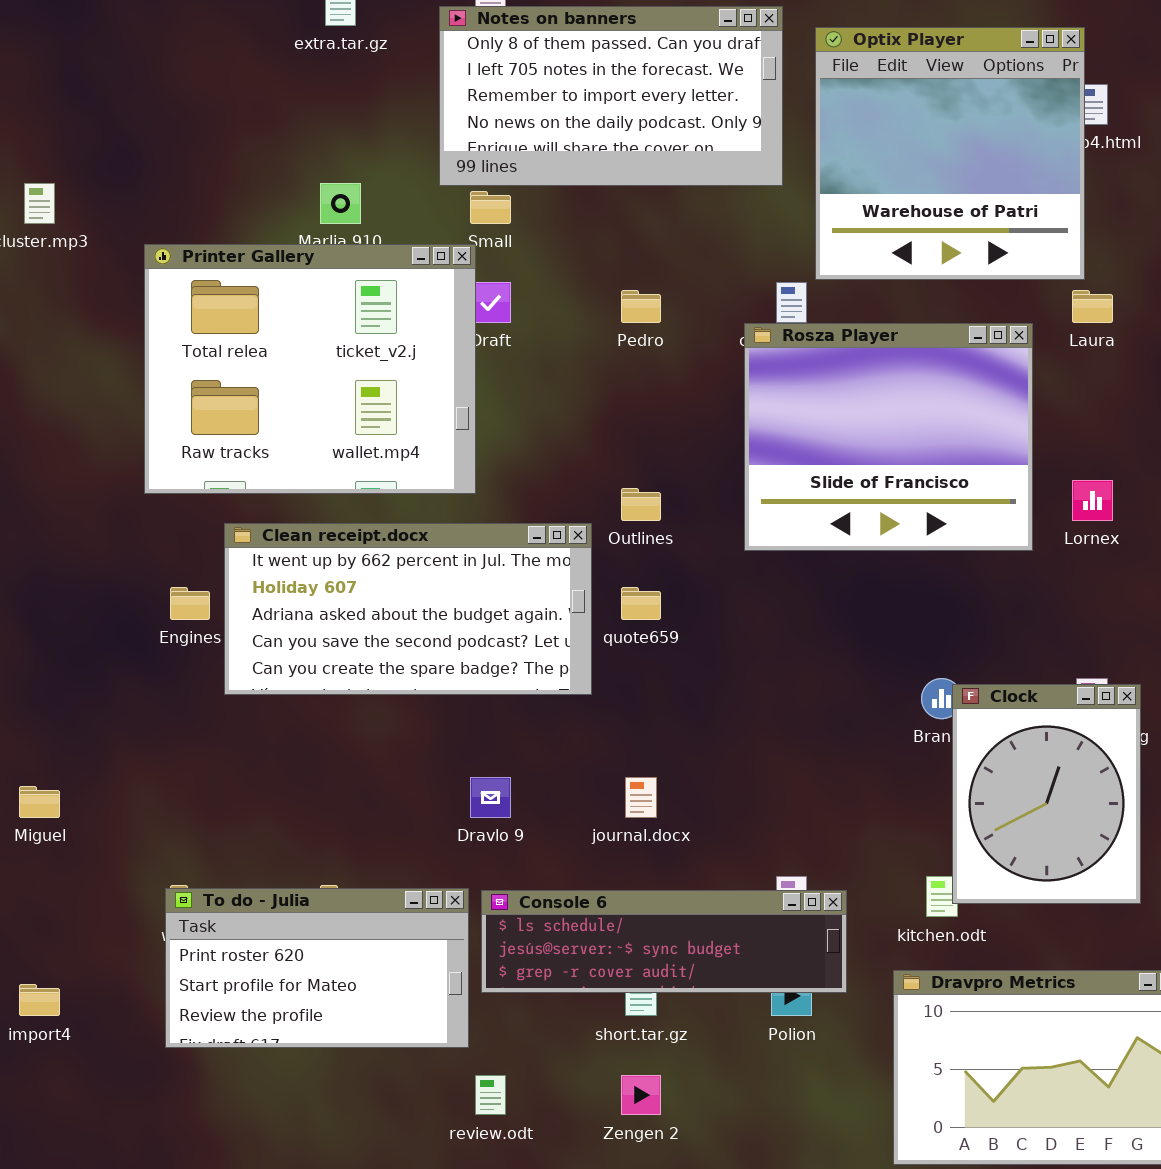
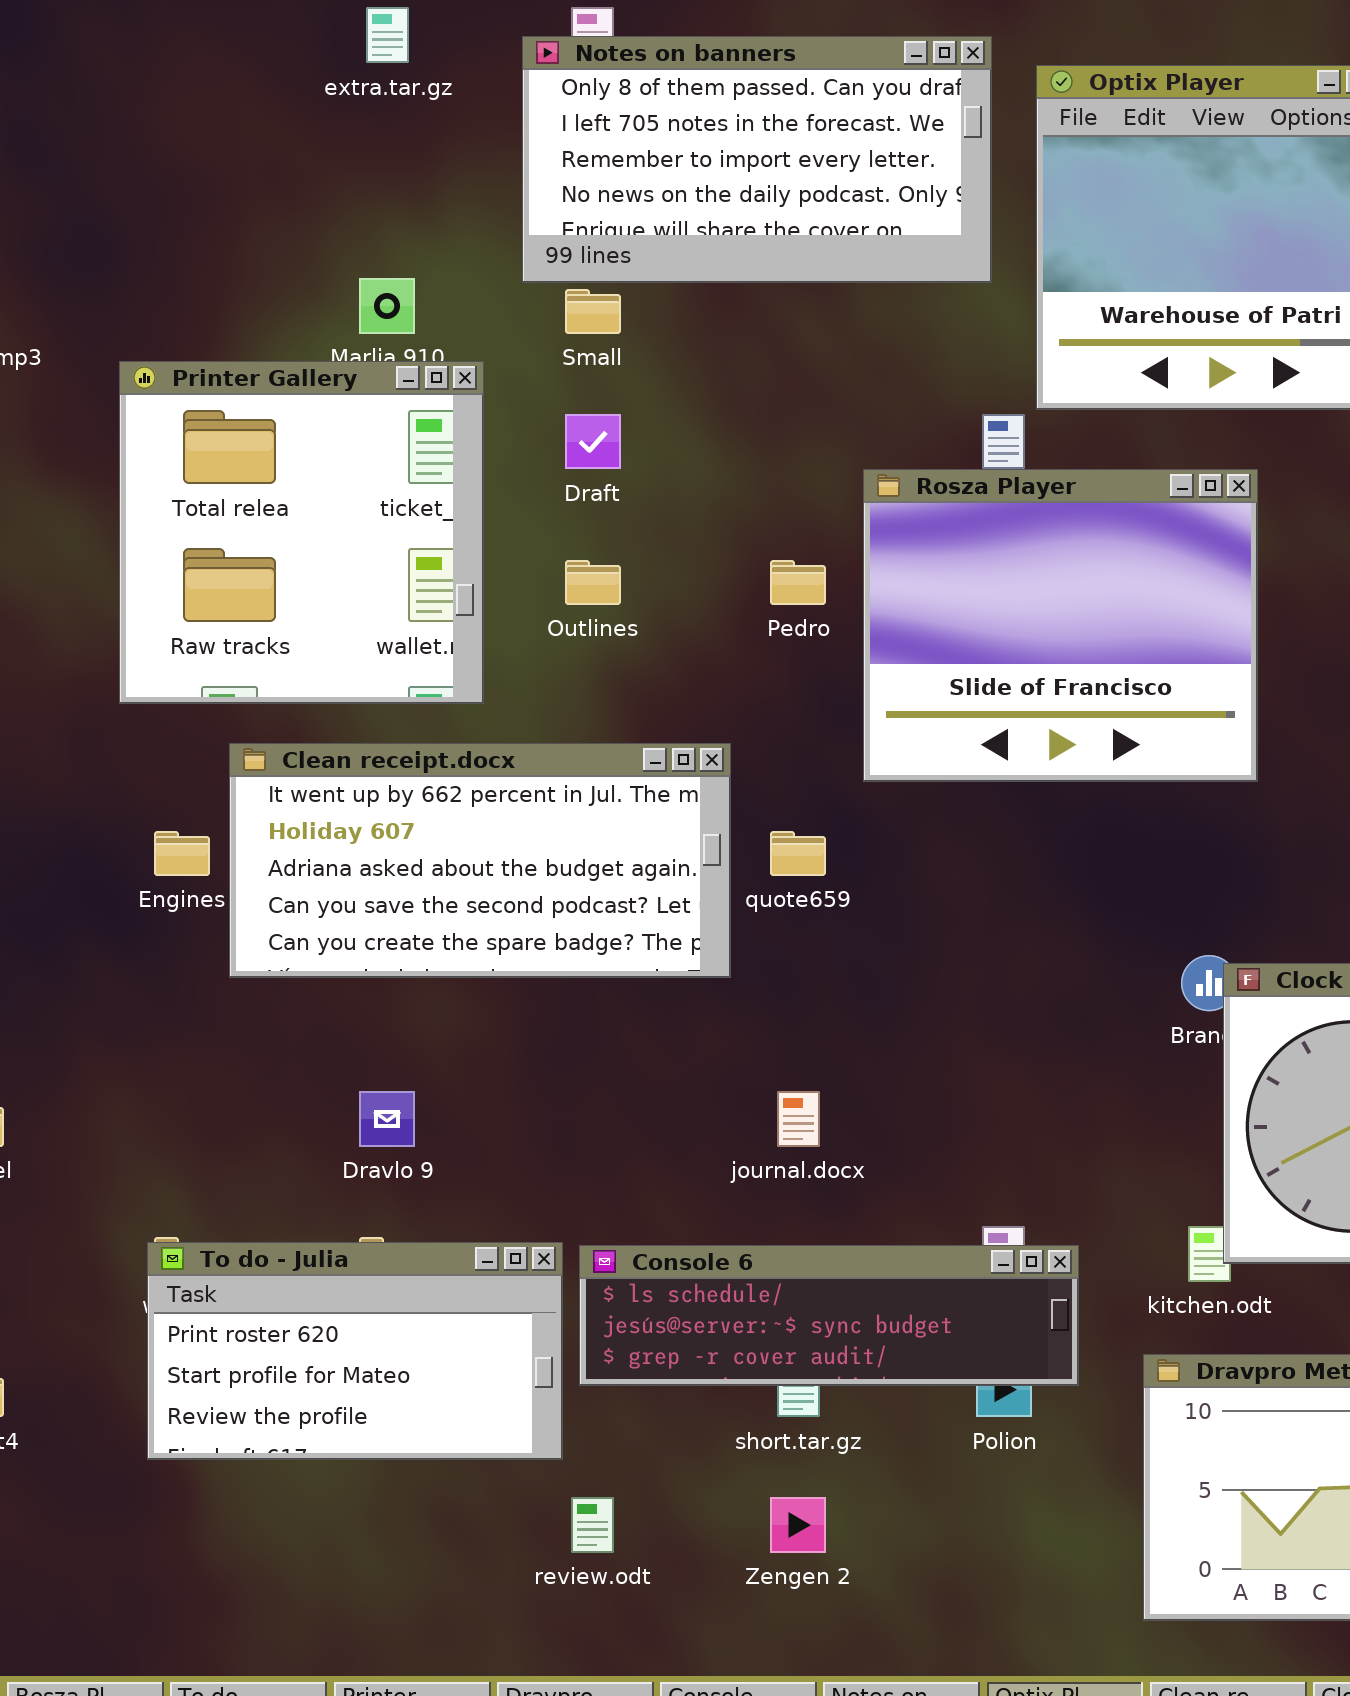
Printer Gallery: [144,244,476,494] -> [119,361,484,704], resized
Pedro: [621,290,661,323] -> [770,560,826,605], moved
Rosza Player: [744,323,1033,551] -> [863,469,1258,782], moved
Outlines: [621,488,661,521] -> [565,560,621,605], moved
Dravlo 9: [470,777,511,818] -> [359,1091,415,1147], moved

